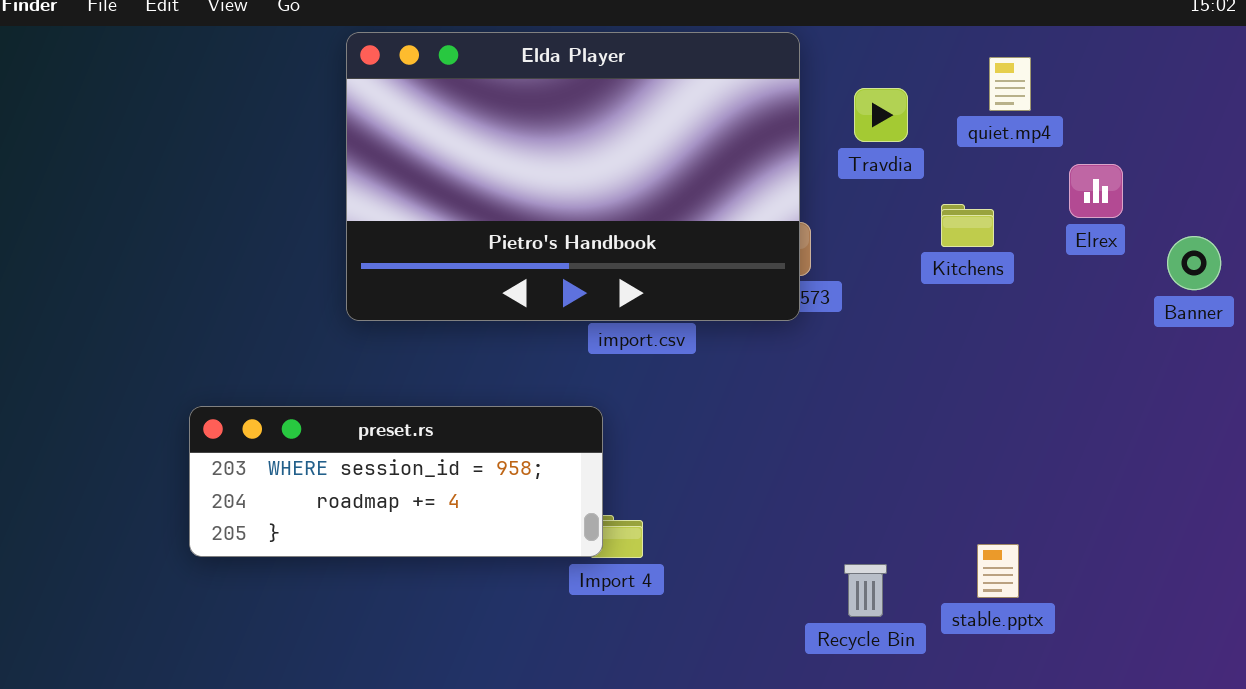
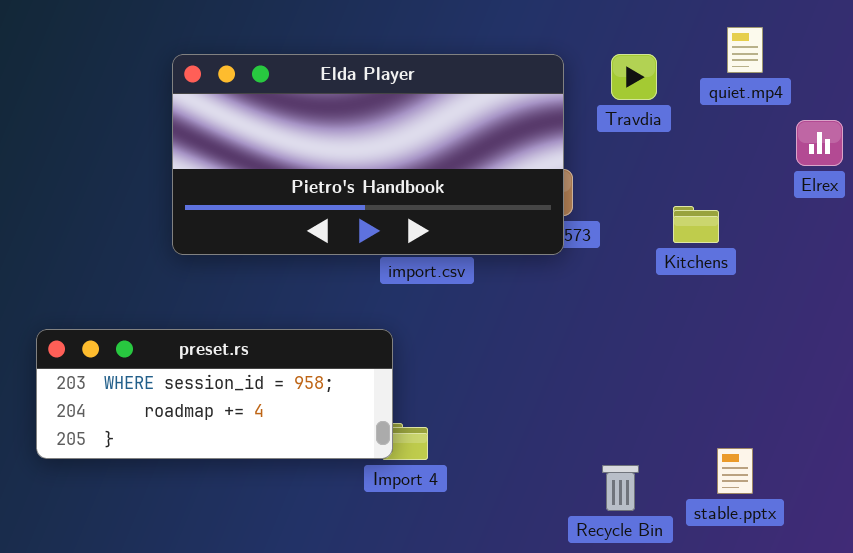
Elda Player: [346,32,800,321] -> [172,54,564,255], resized
Kitchens: [941,204,994,247] -> [673,206,719,243], moved

